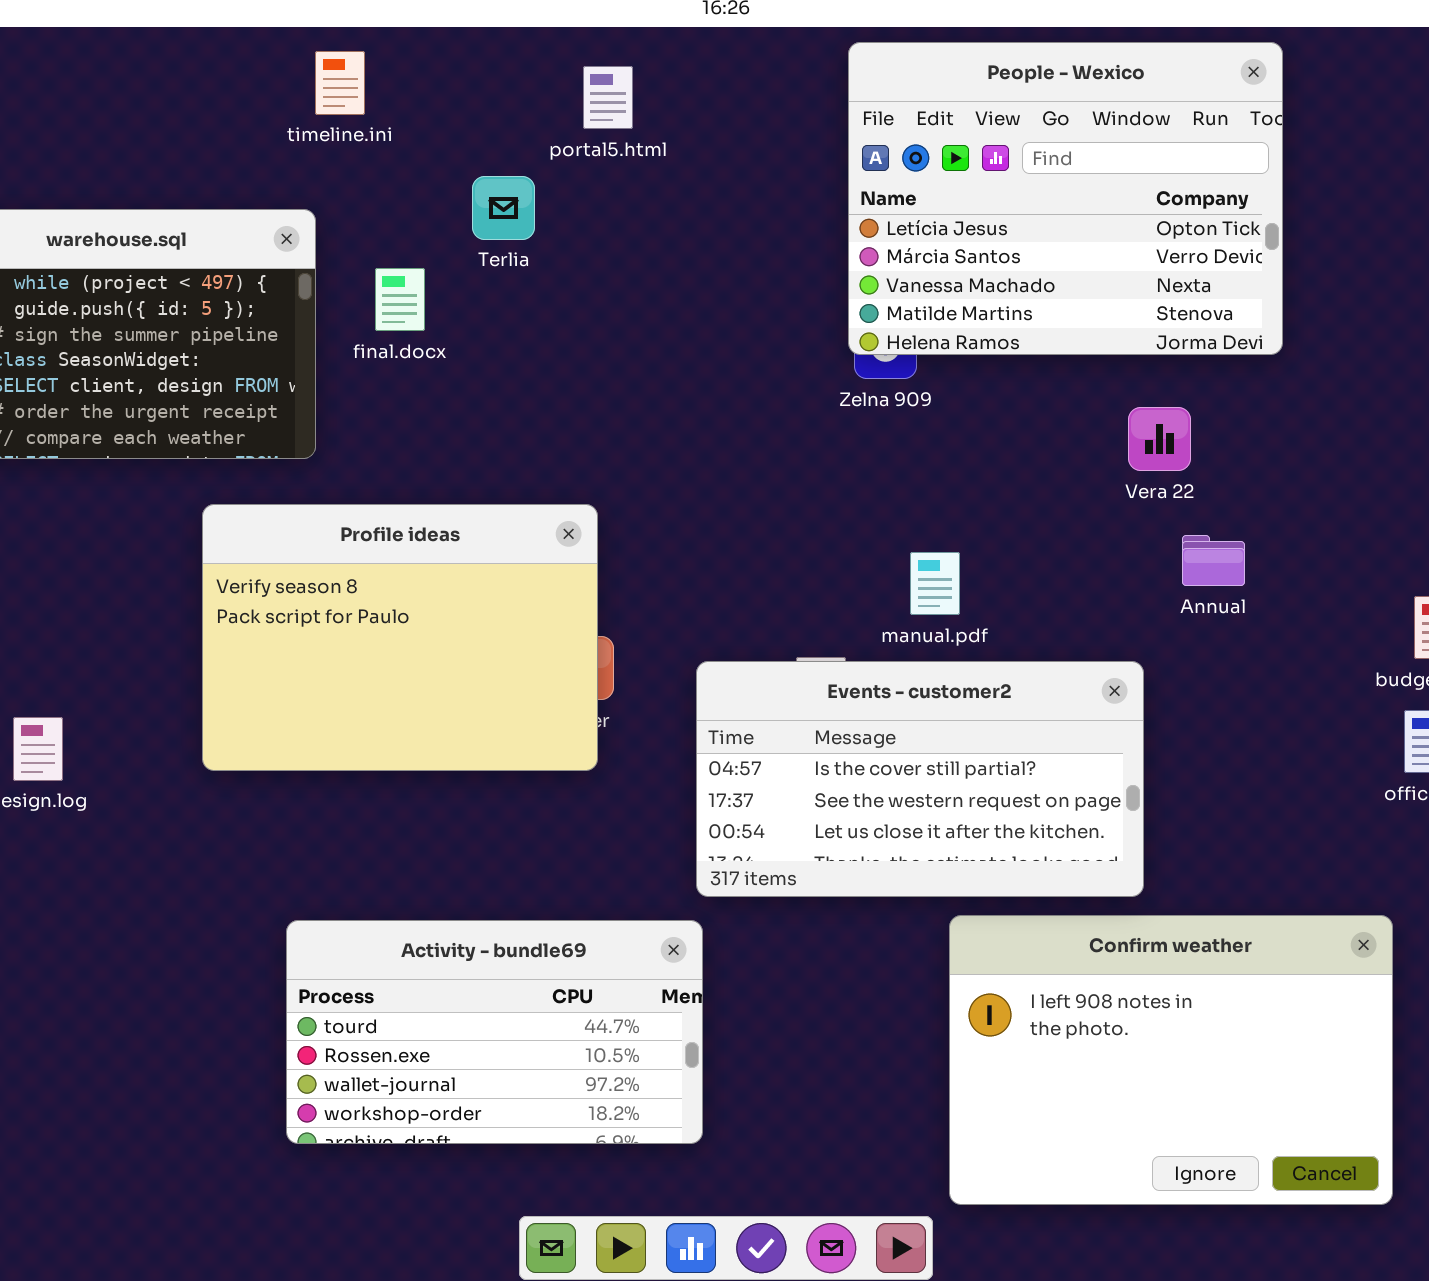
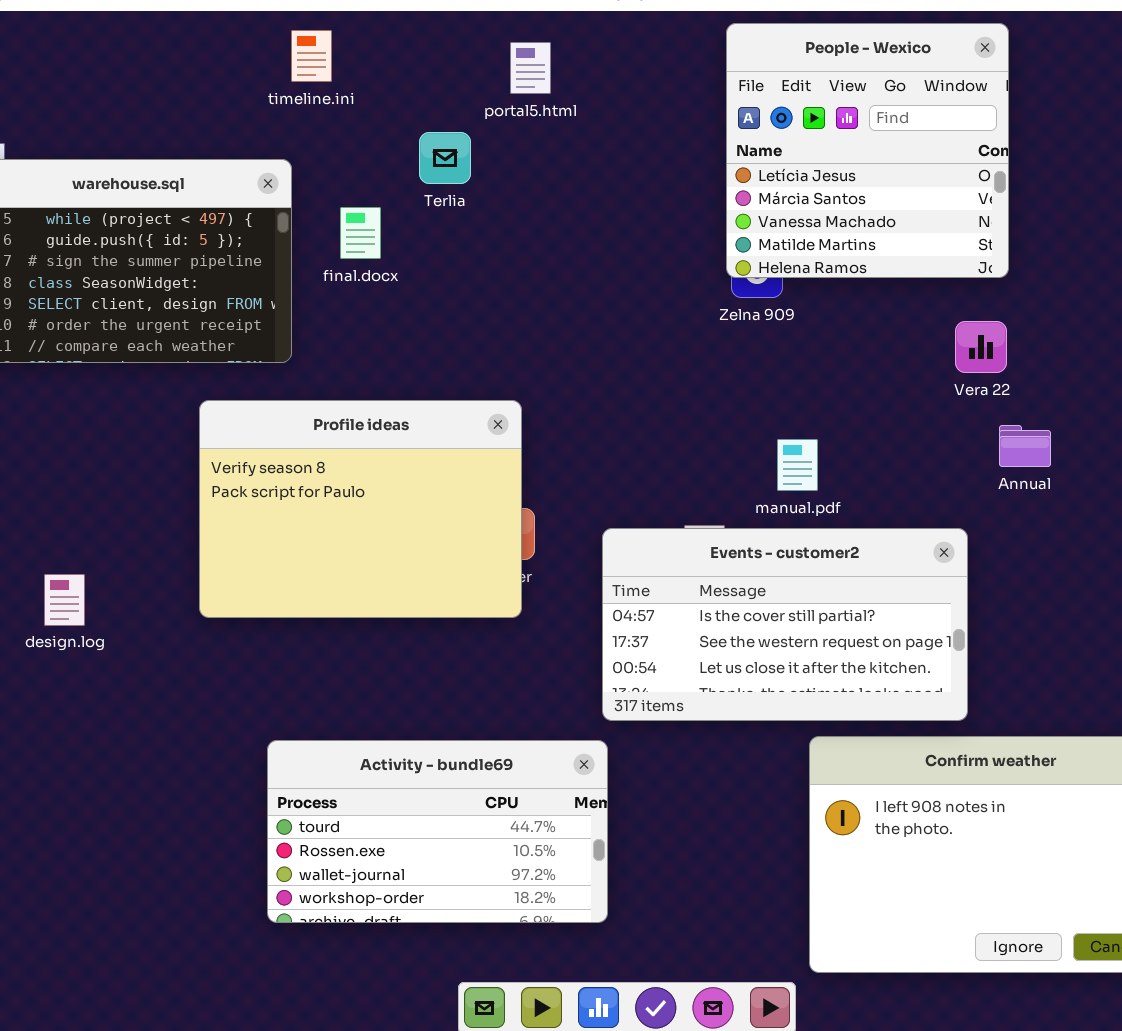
People - Wexico: [848,42,1283,355] -> [726,23,1009,278], resized

